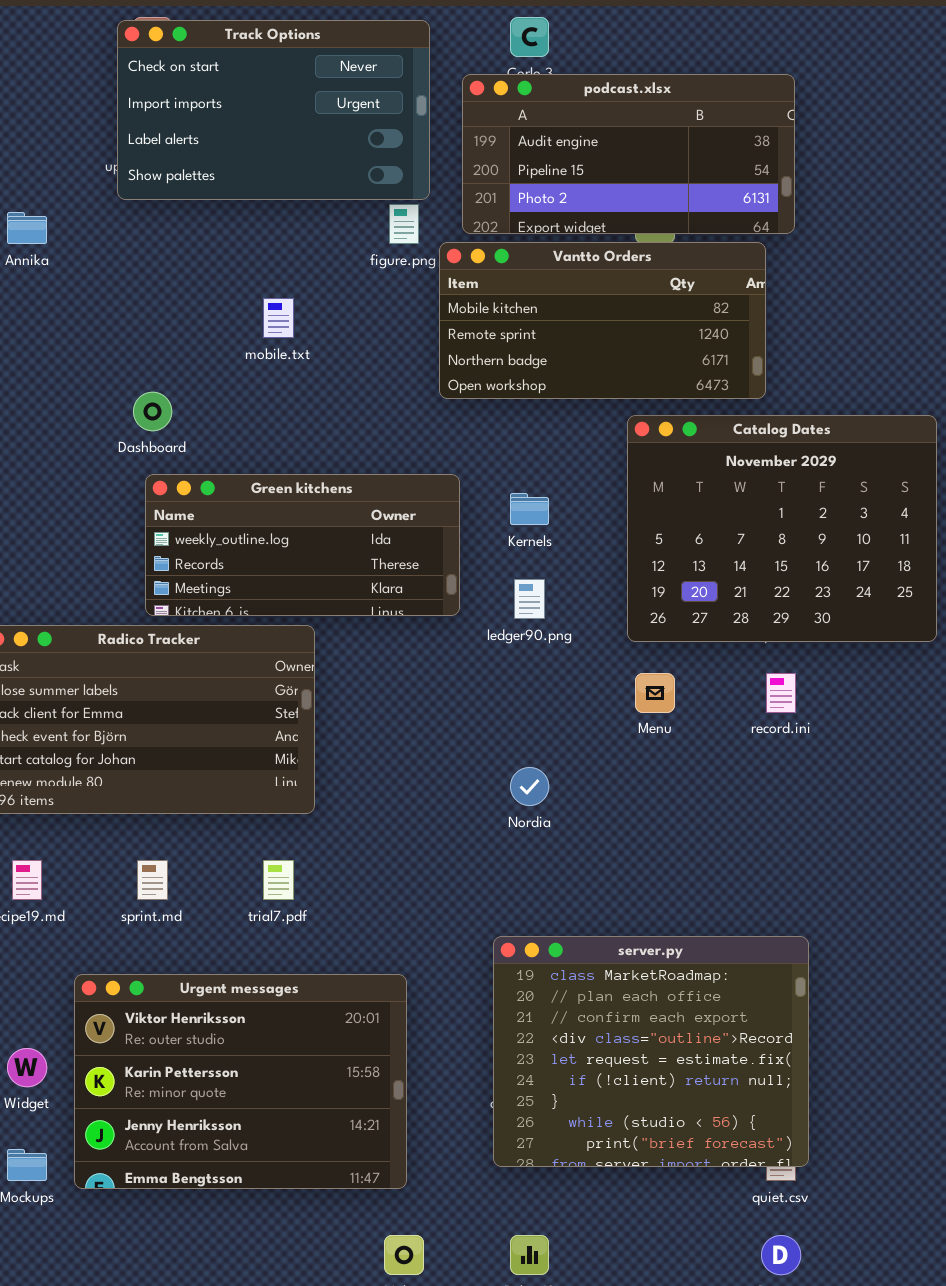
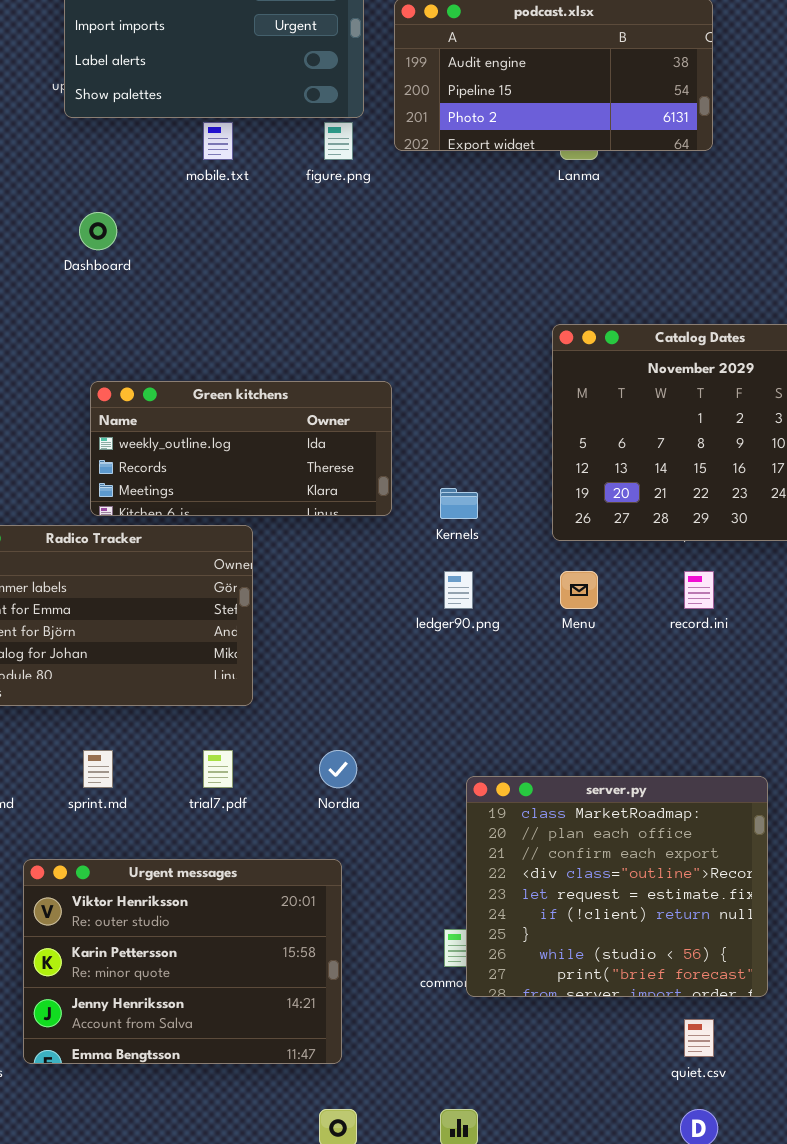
Vantto Orders: [439,242,766,399] -> none, closed
mobile.txt: [263,298,294,338] -> [203,122,233,160], moved
Dashboard: [133,392,172,431] -> [79,212,117,250], moved
Kernels: [510,493,549,525] -> [440,488,478,519], moved
ledger90.png: [514,579,545,619] -> [444,571,473,609], moved
Nordia: [510,767,549,806] -> [319,750,357,788], moved
server.py: [493,936,809,1167] -> [466,776,768,997], moved

